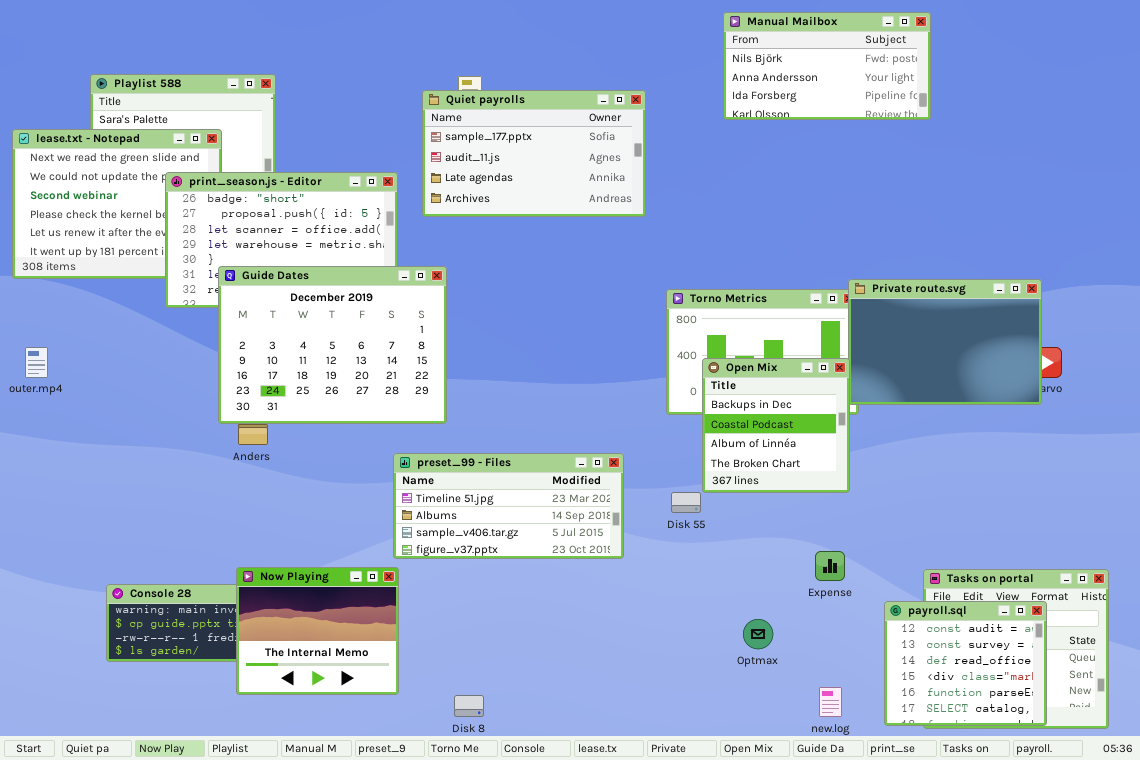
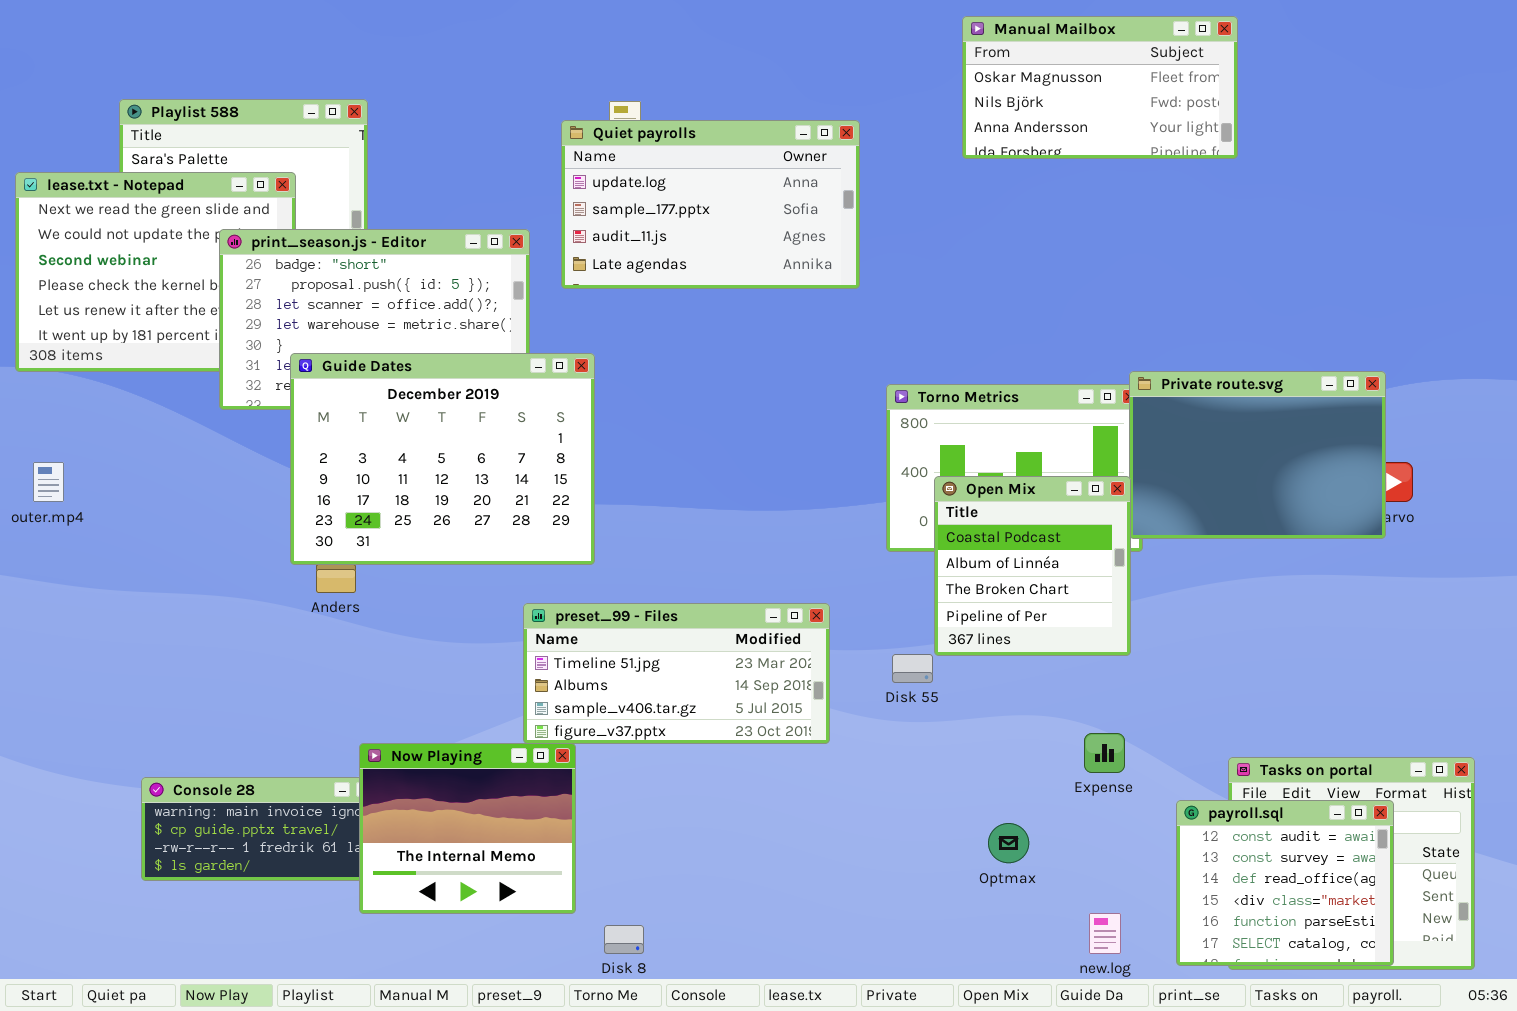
Manual Mailbox: [723,12,931,120] -> [962,16,1238,159], scrolled up 1 row
Quiet payrolls: [422,90,646,217] -> [561,120,860,289], scrolled up 1 row
Open Mix: [702,358,850,493] -> [934,476,1131,656], scrolled down 1 row
Now Playing: [236,567,399,695] -> [359,743,576,914], moved

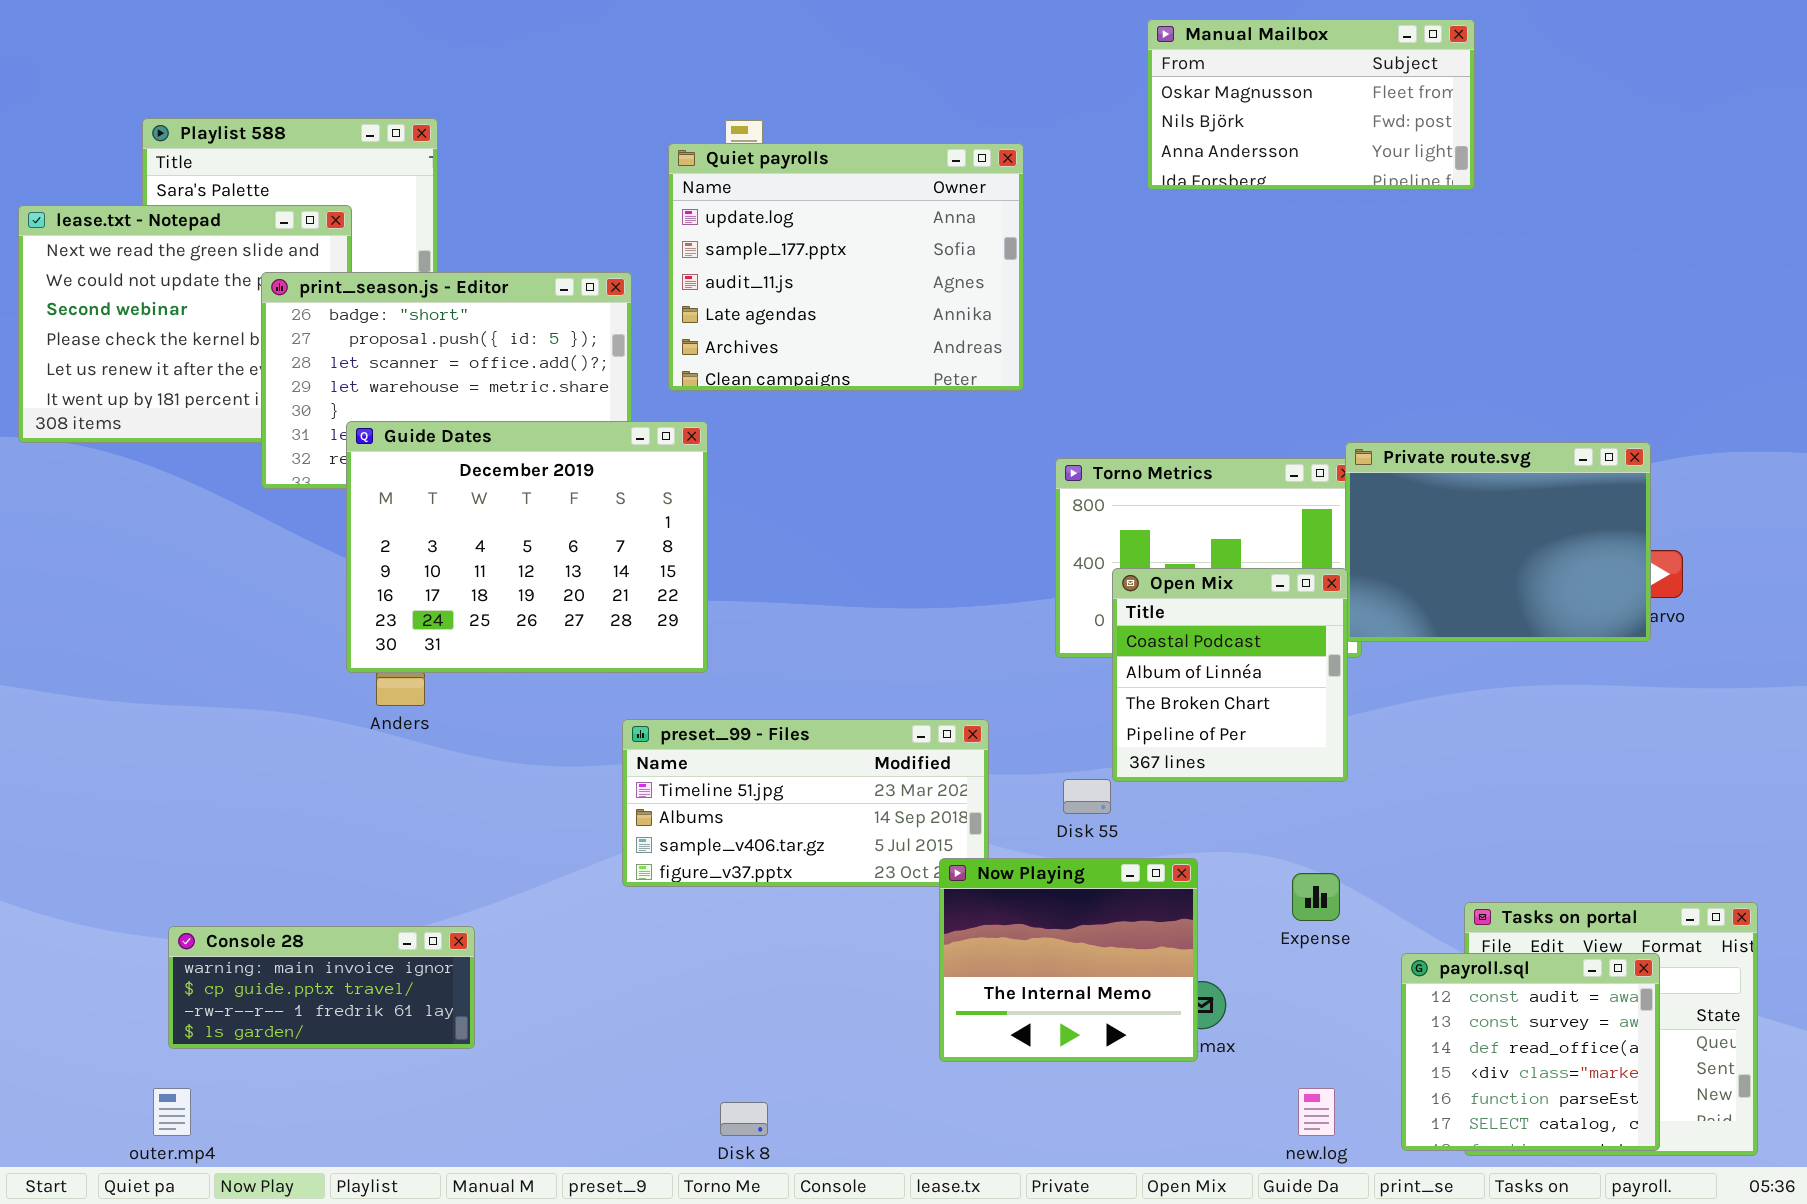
Quiet payrolls: [561,120,860,289] -> [668,143,1024,391], resized
outer.mp4: [33,462,64,502] -> [153,1088,191,1136], moved
Now Playing: [359,743,576,914] -> [939,858,1198,1062], moved

